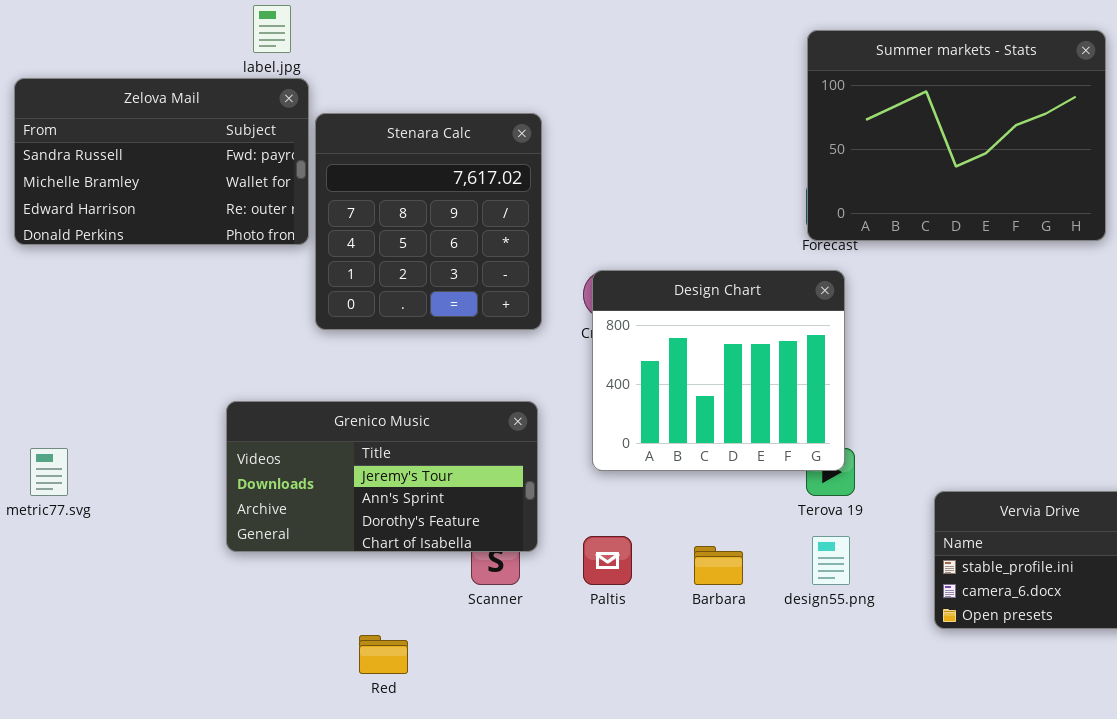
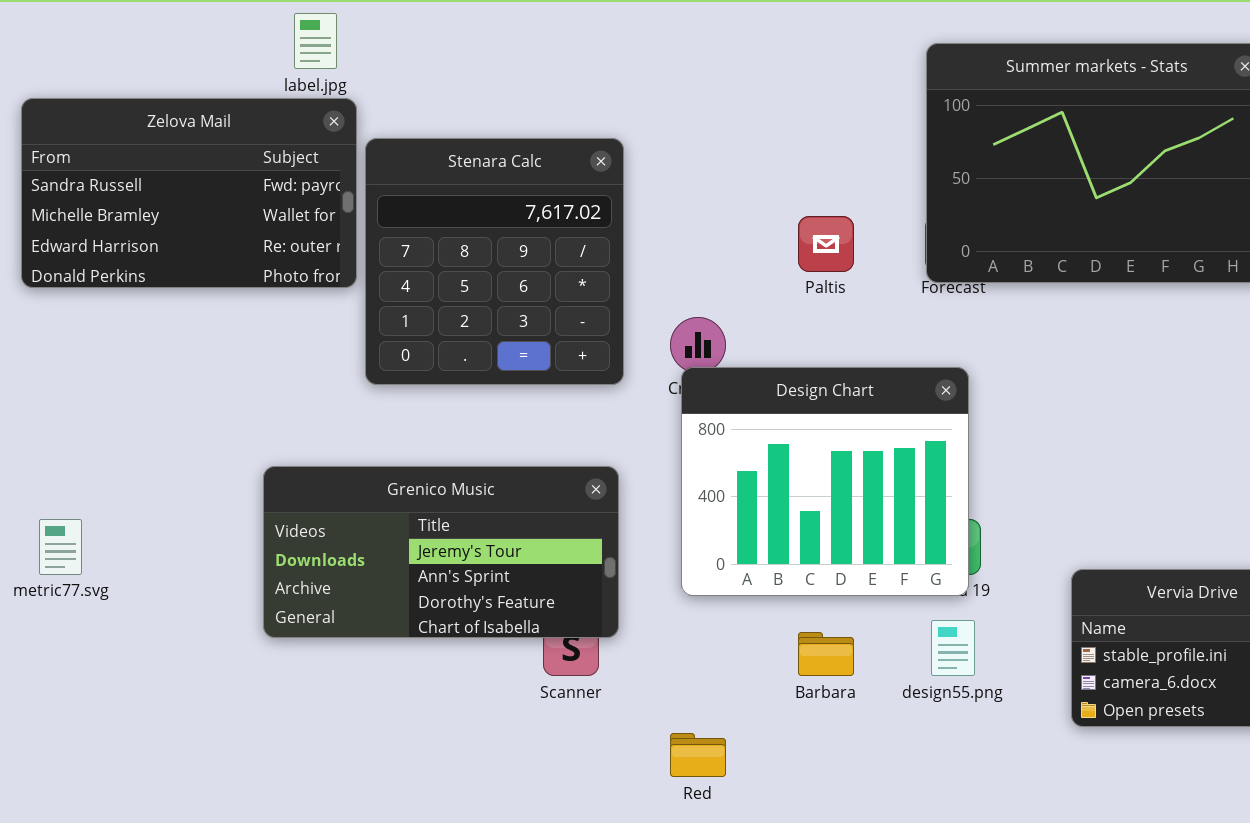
Design Chart: [592,270,845,471] -> [681,367,969,596], moved
Paltis: [583,536,632,585] -> [798,216,854,272], moved
Red: [359,635,408,674] -> [670,733,726,777], moved

